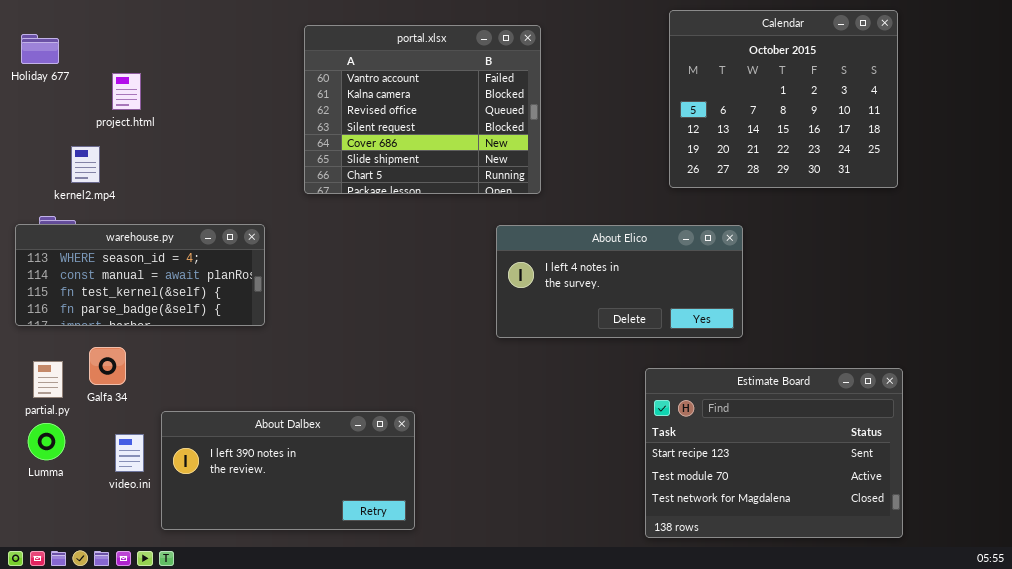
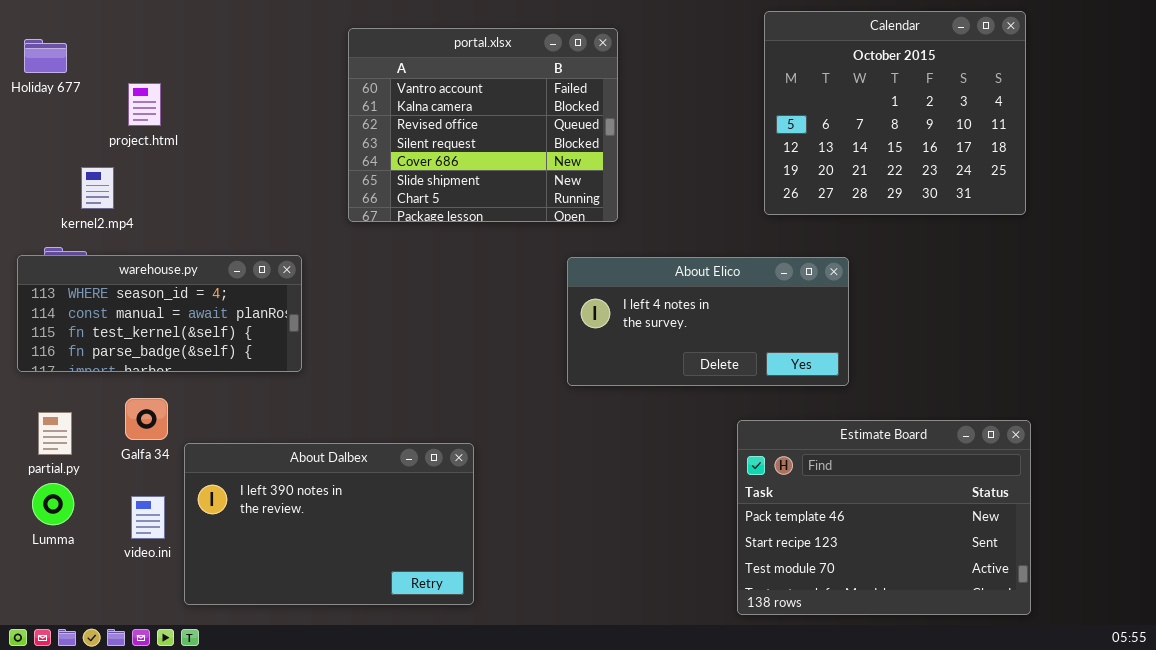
Galfa 34: [89,347,126,385] -> [125,398,168,440], moved
Estimate Board: [645,368,903,538] -> [737,420,1031,615], scrolled up 1 row
About Dalbex: [161,411,415,530] -> [184,443,474,605], resized

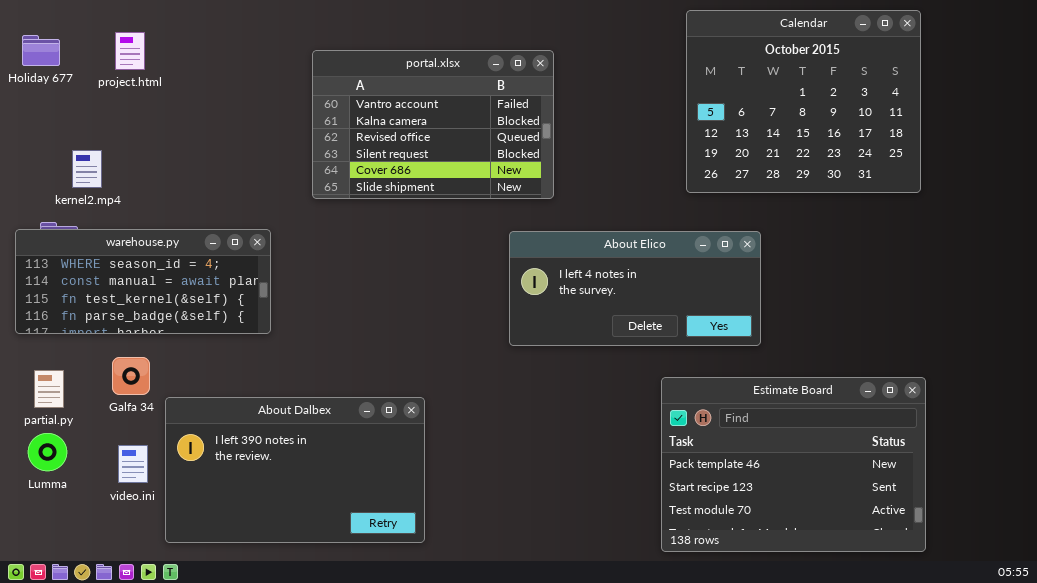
portal.xlsx: [348,28,618,222] -> [312,50,554,199], resized
project.html: [128,83,161,126] -> [115,32,145,70], moved

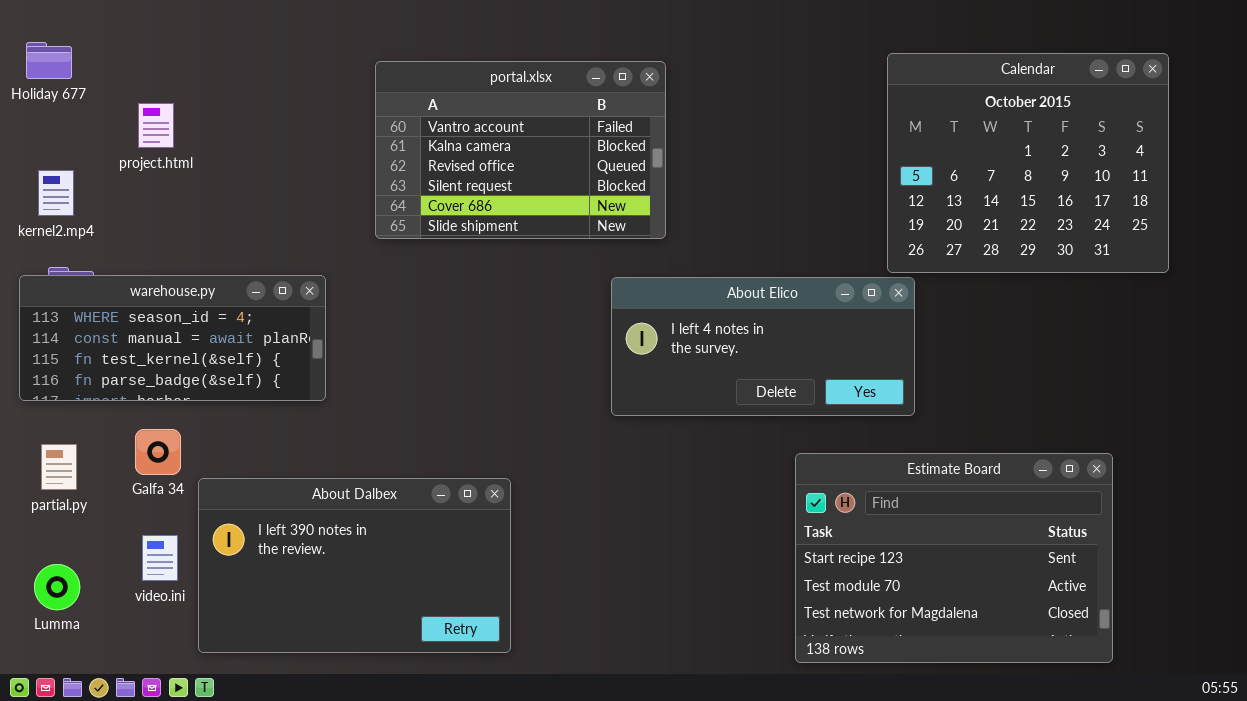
Calendar: [686,10,921,193] -> [887,53,1169,273], moved
project.html: [115,32,145,70] -> [138,103,174,148], moved
kernel2.mp4: [72,150,102,188] -> [38,170,74,216], moved
Estimate Board: [661,377,926,552] -> [795,453,1113,663], scrolled down 1 row
Lumma: [28,433,67,471] -> [34,564,80,610], moved

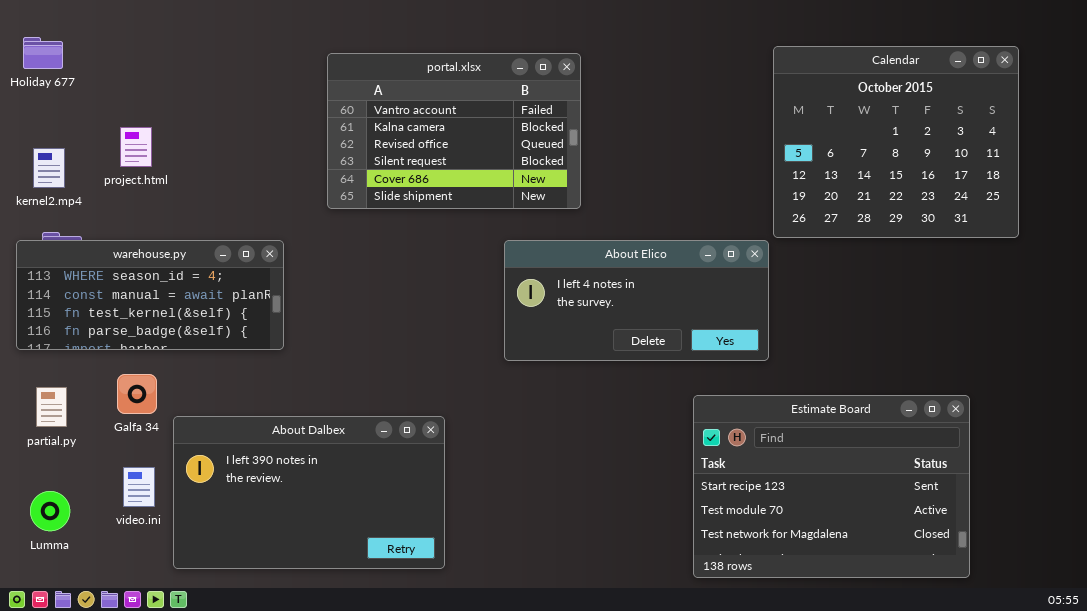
project.html: [138,103,174,148] -> [120,127,152,167], moved
About Elico: [611,277,915,416] -> [504,240,769,361], moved

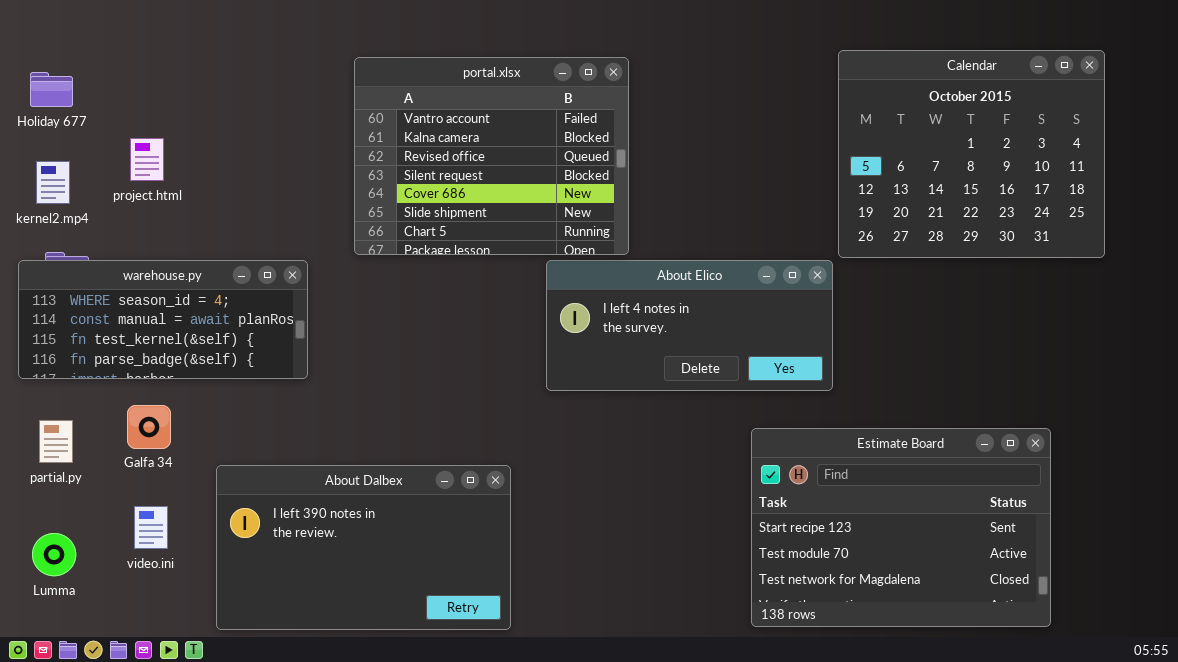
Holiday 677: [23,37,63,69] -> [30,72,73,107], moved
portal.xlsx: [327,53,581,209] -> [354,57,629,255], resized
About Dalbex: [173,416,445,569] -> [216,465,511,630], moved

